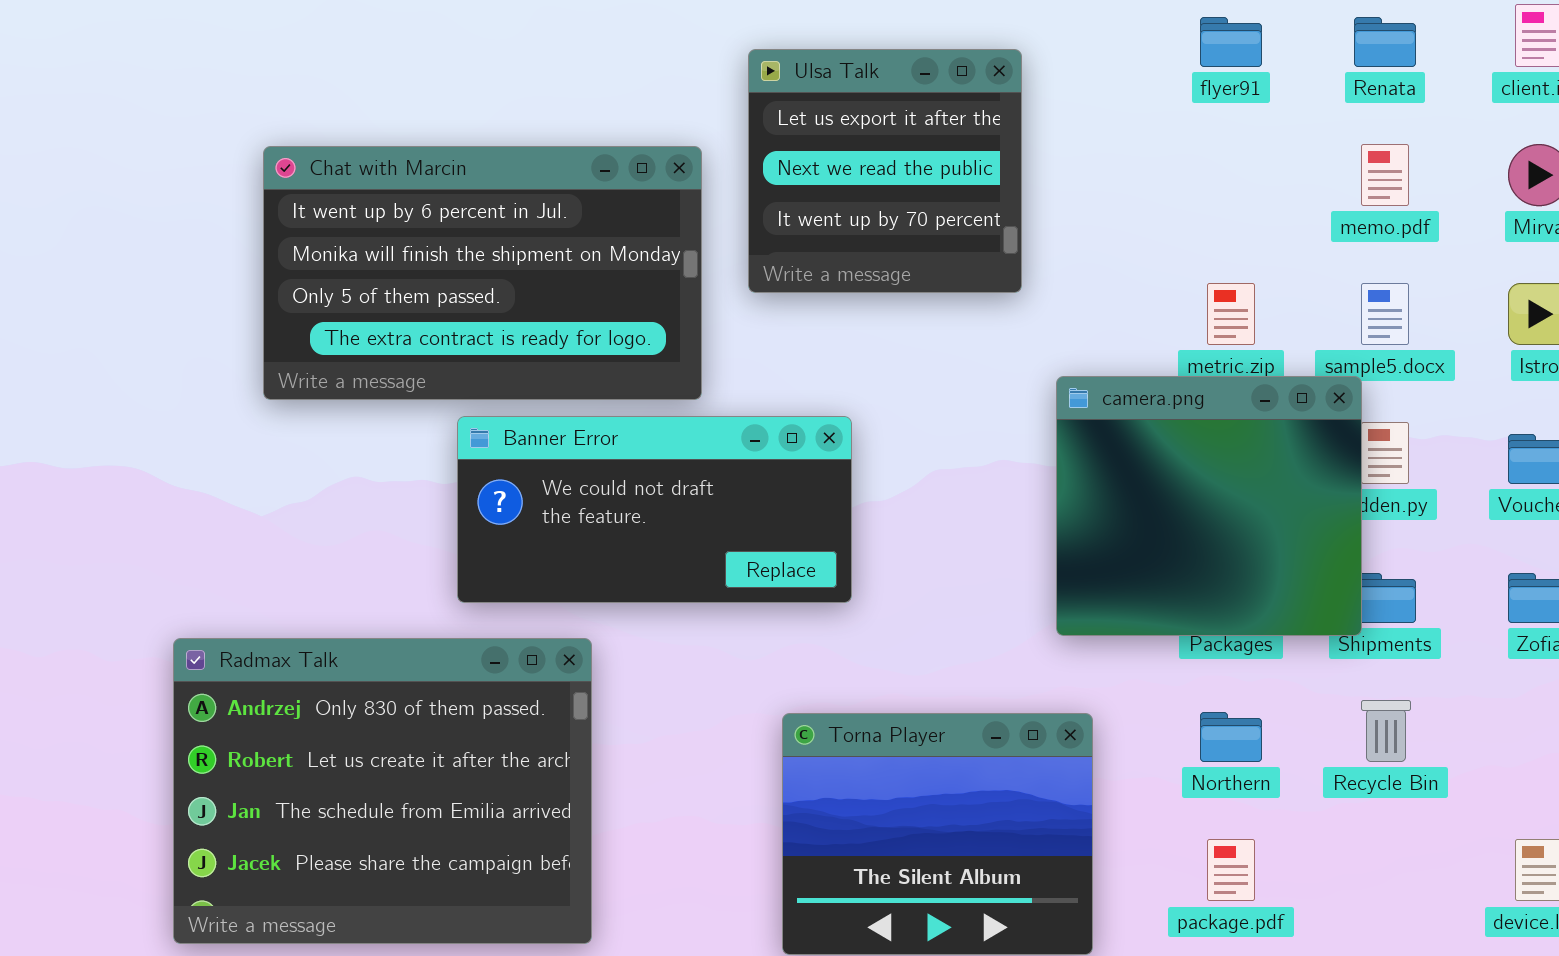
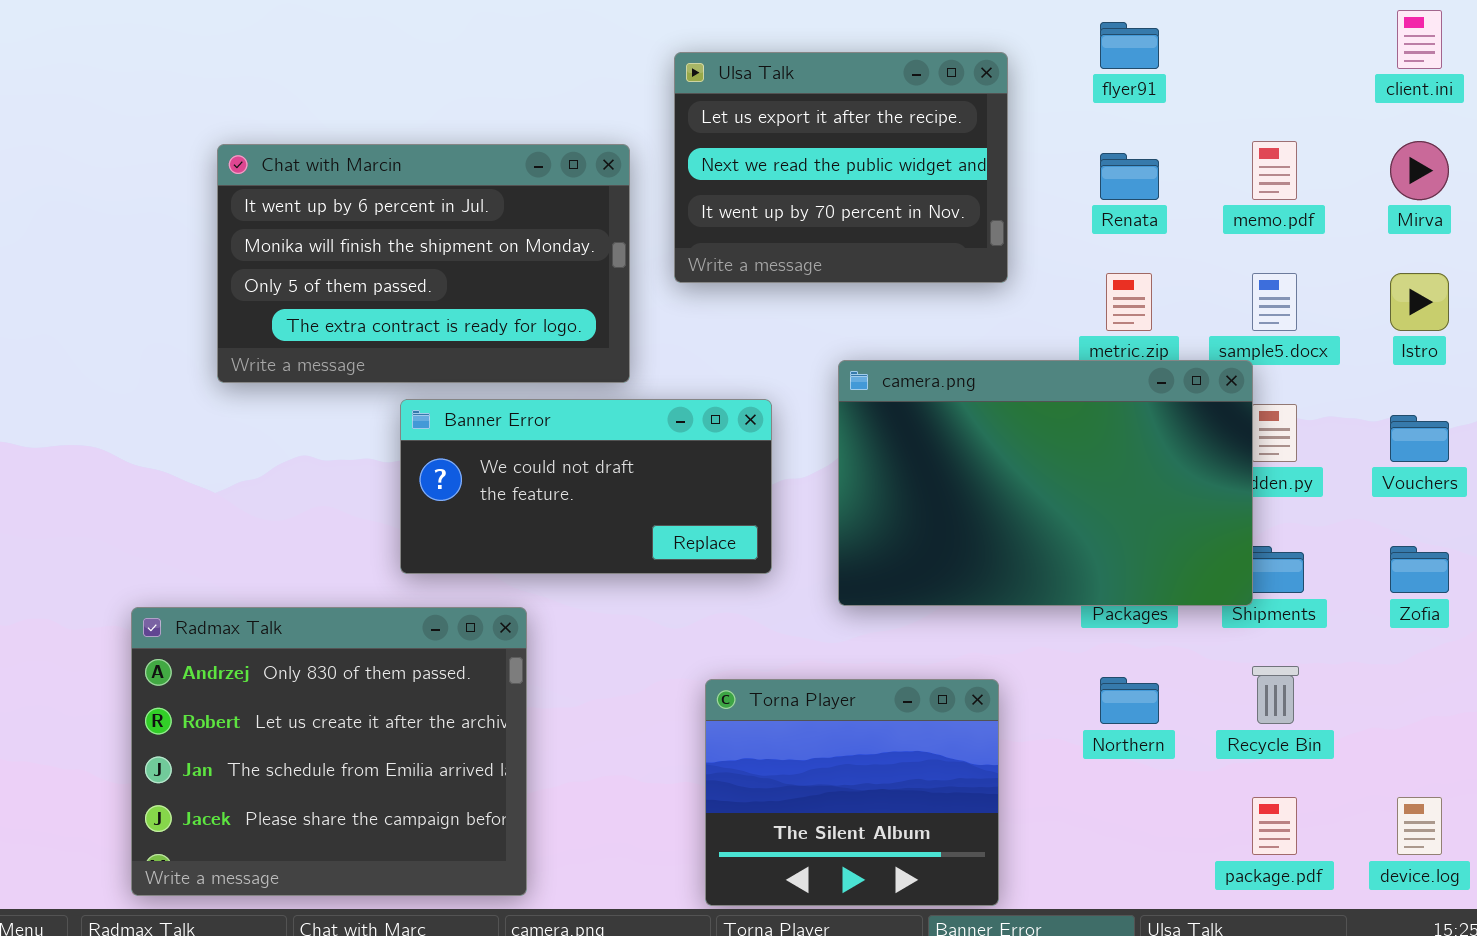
Renata: [1354,17,1416,67] -> [1100,153,1159,200], moved
Ulsa Talk: [748,49,1022,293] -> [674,52,1008,283], resized
camera.png: [1056,376,1362,636] -> [838,360,1253,606], resized
package.pdf: [1207,839,1255,901] -> [1252,797,1297,855], moved

